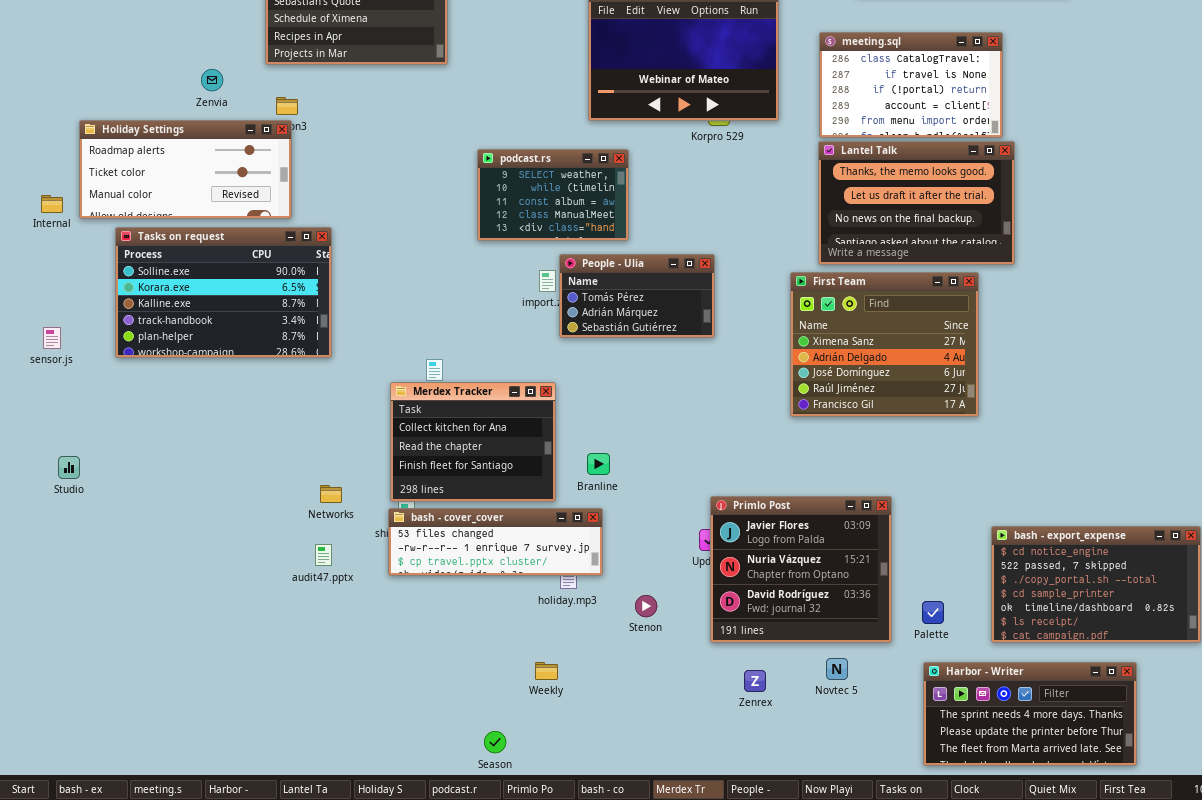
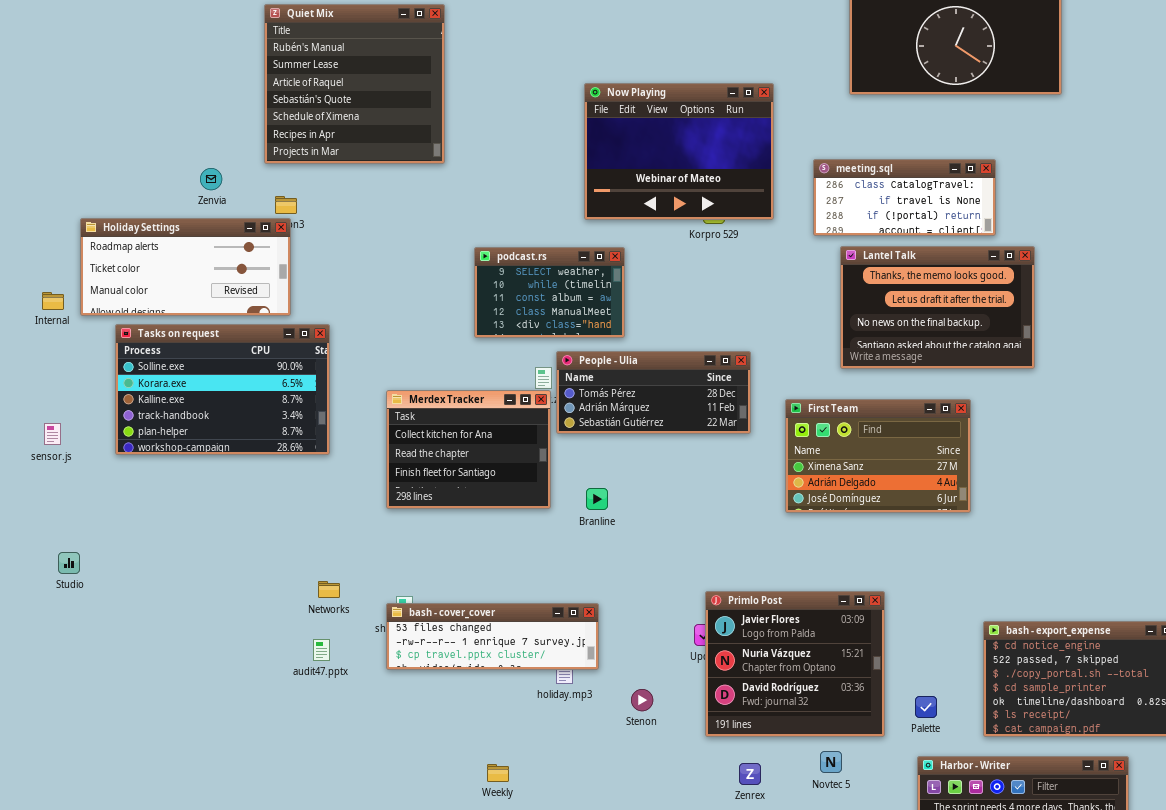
meeting.sql: [819,32,1003,138] -> [813,159,996,236], resized
Lantel Talk: [818,141,1015,265] -> [840,246,1035,369], moved
People - Ulia: [559,254,715,338] -> [556,351,751,434], resized
First Team: [790,272,979,417] -> [785,399,971,513], resized
Merdex Tracker: [390,382,556,502] -> [386,390,551,509], moved
Branline: [587,453,610,475] -> [586,488,608,510], moved
Weekly: [535,662,558,680] -> [487,764,509,782], moved

